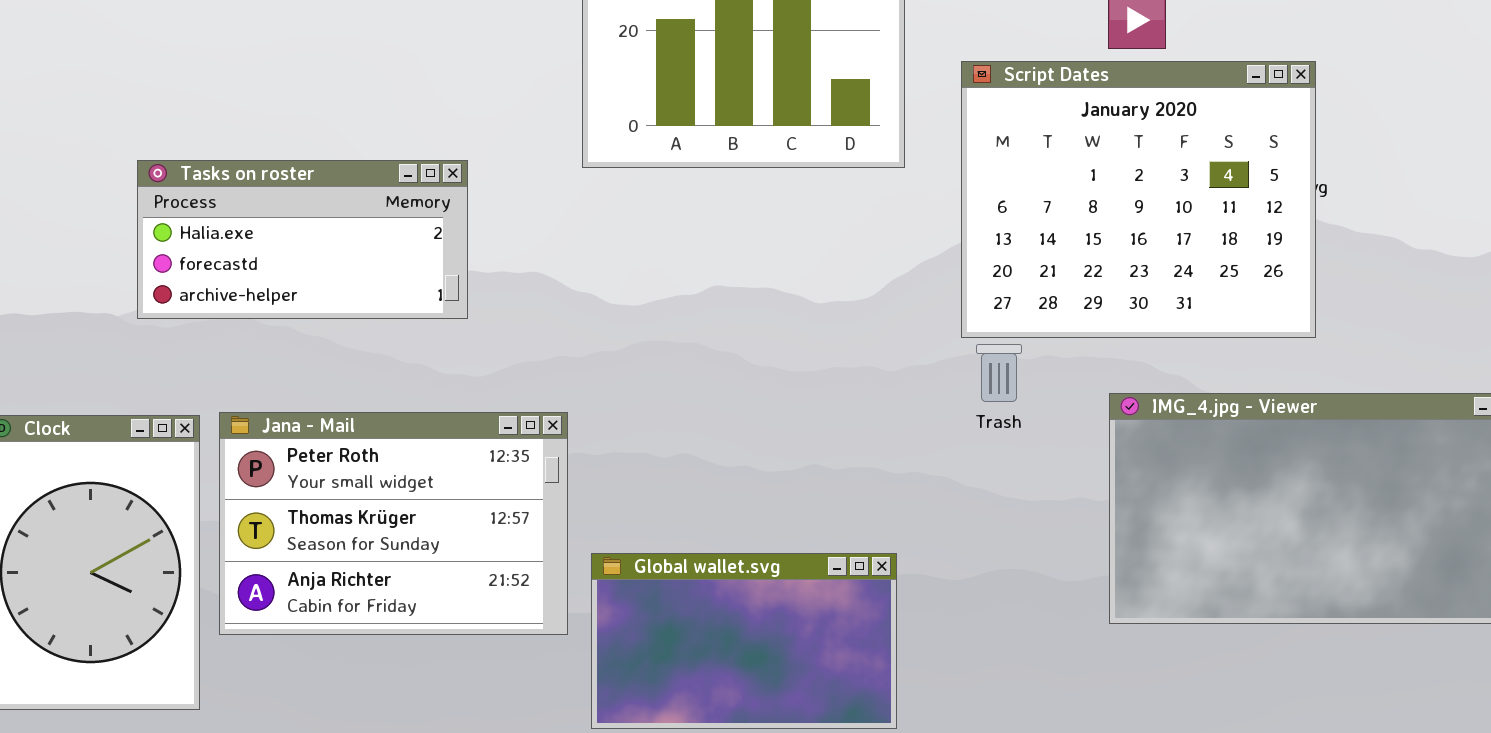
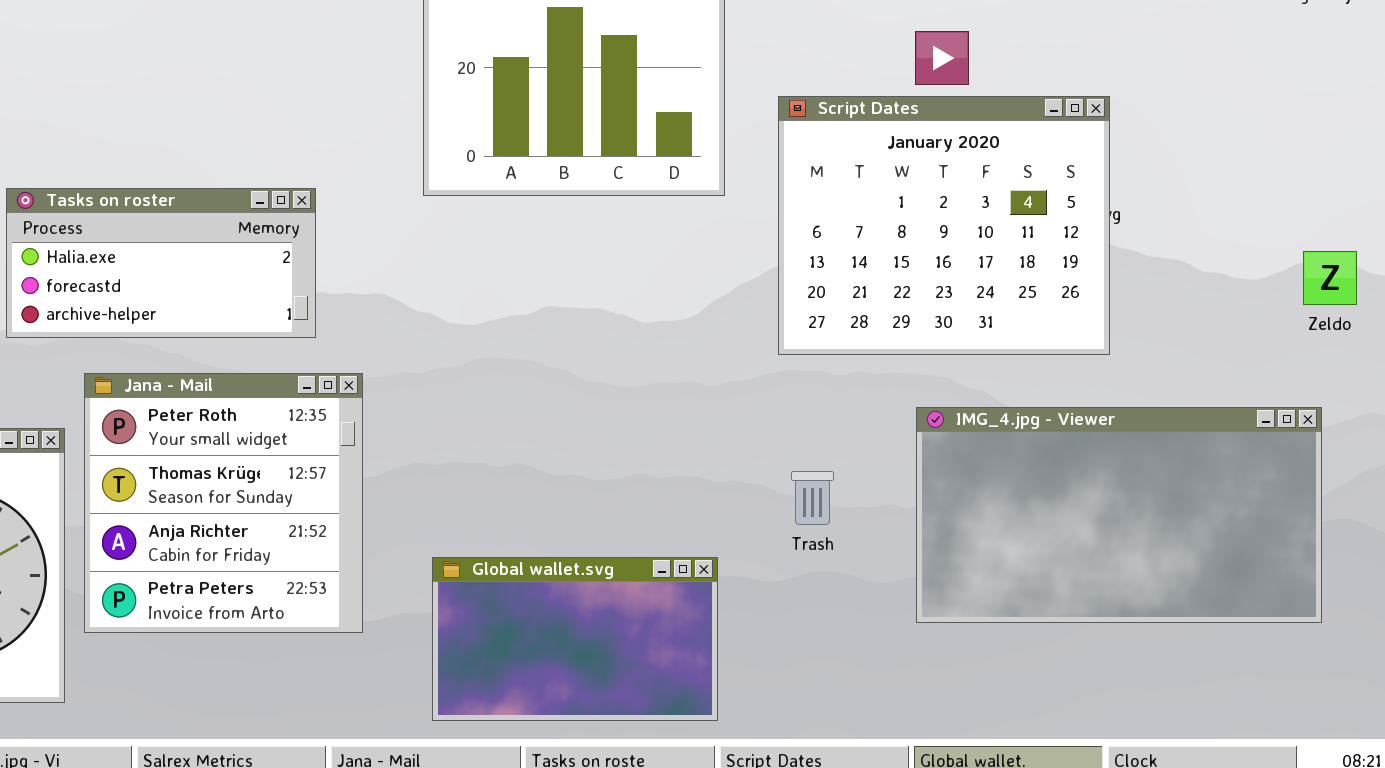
Trash: [976,344,1022,402] -> [791,471,834,525], moved
Jana - Mail: [219,412,568,635] -> [84,373,363,633], resized

